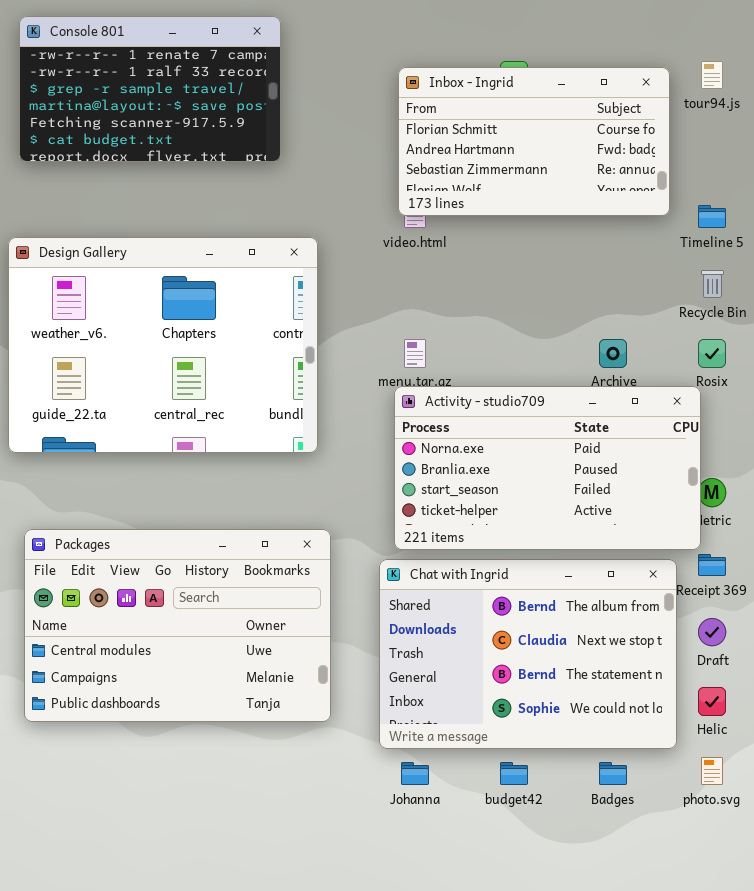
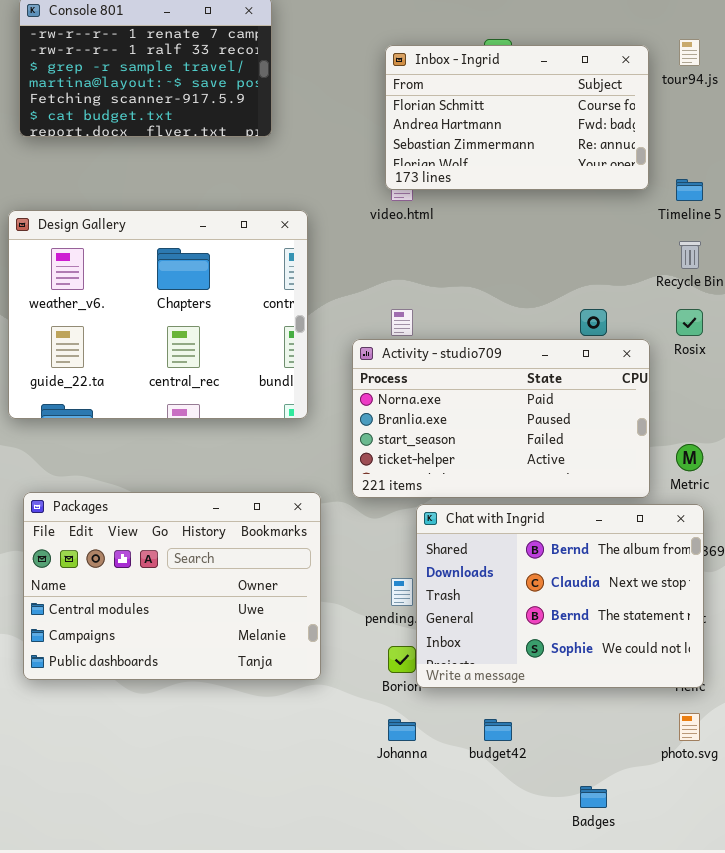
Activity - studio709: [394,386,701,550] -> [352,339,650,498], moved
Chat with Ingrid: [379,559,677,749] -> [416,504,704,688], moved
Badges: [599,762,627,785] -> [580,786,607,808], moved

